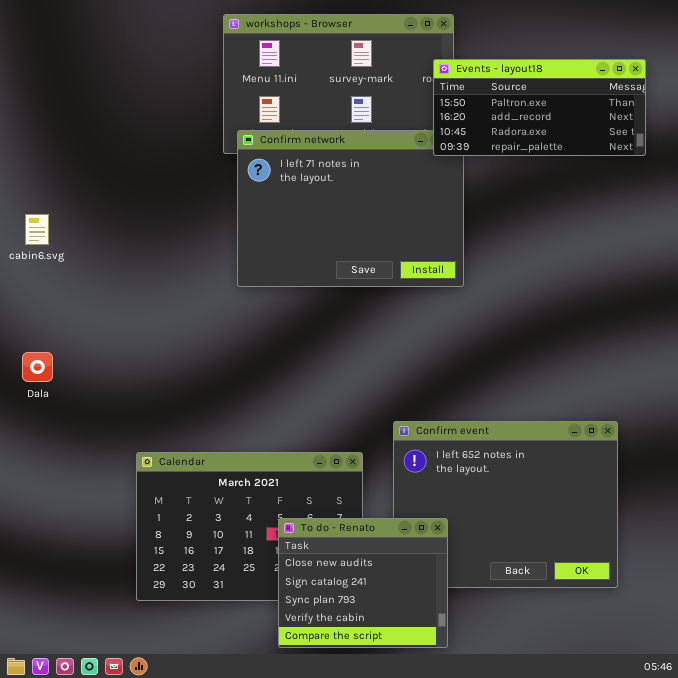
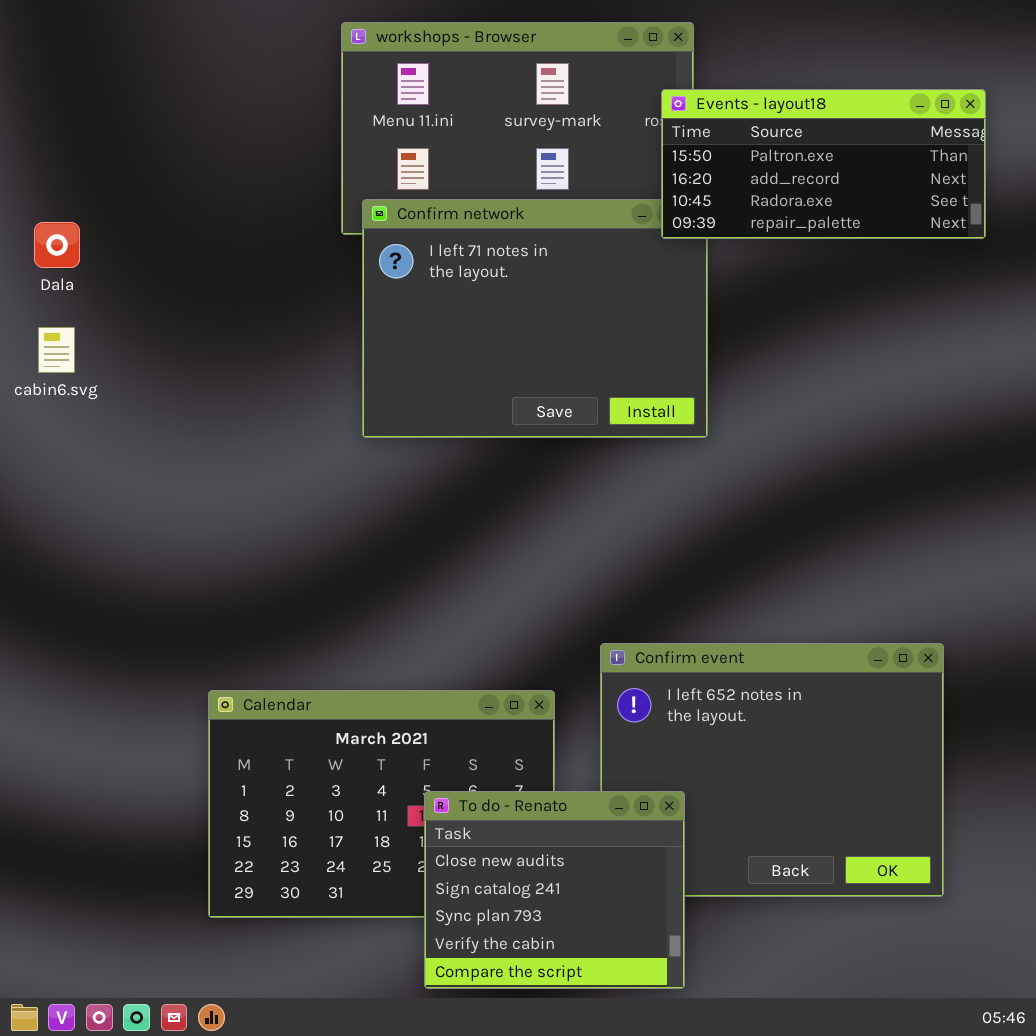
Dala: [22,352,53,382] -> [34,222,80,268], moved

